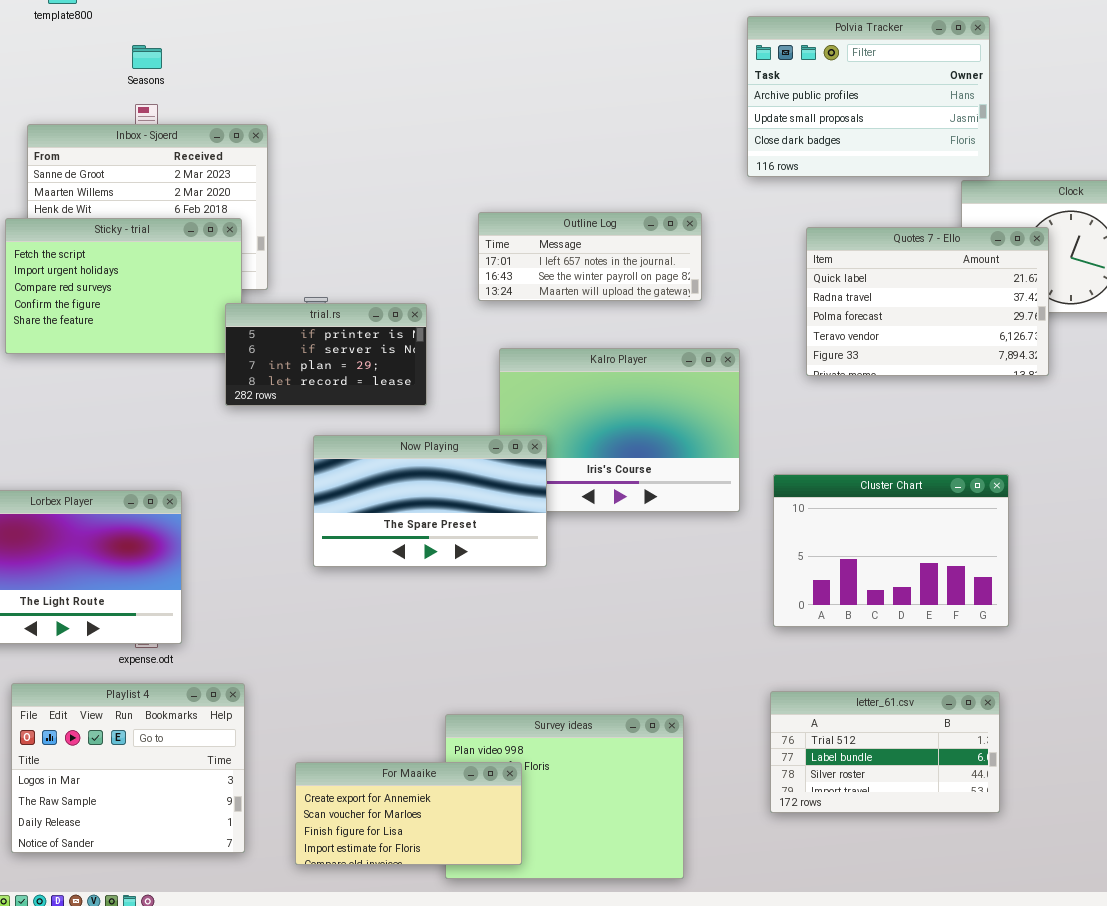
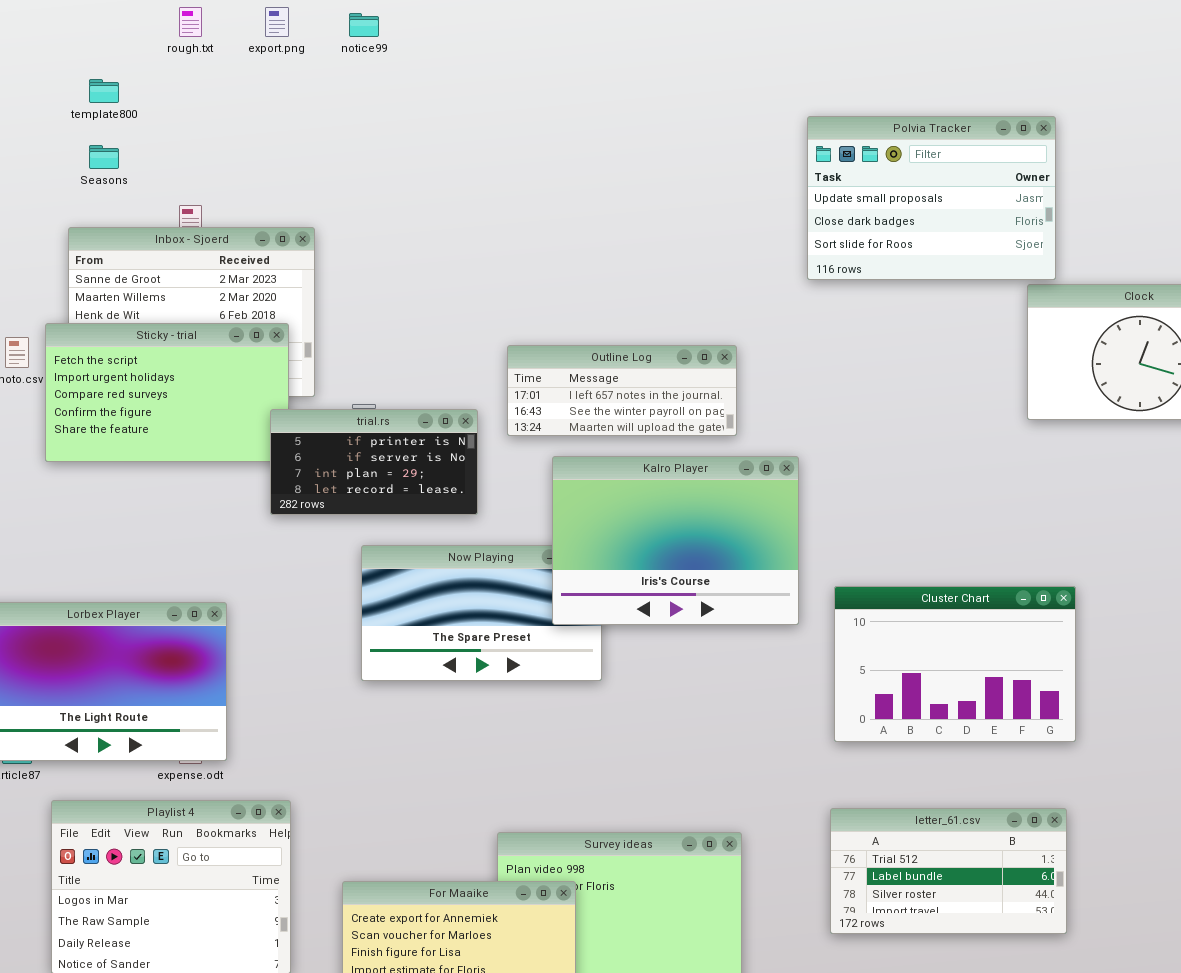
Polvia Tracker: [747,16,990,177] -> [807,116,1056,280], scrolled down 1 row
Seasons: [132,45,162,69] -> [89,145,119,169], moved
Outline Log: [478,212,702,301] -> [507,345,737,436], moved
Quotes 7 - Ello: [806,227,1049,376] -> none, closed
Kalro Player: [499,348,740,512] -> [552,456,799,625], raised

